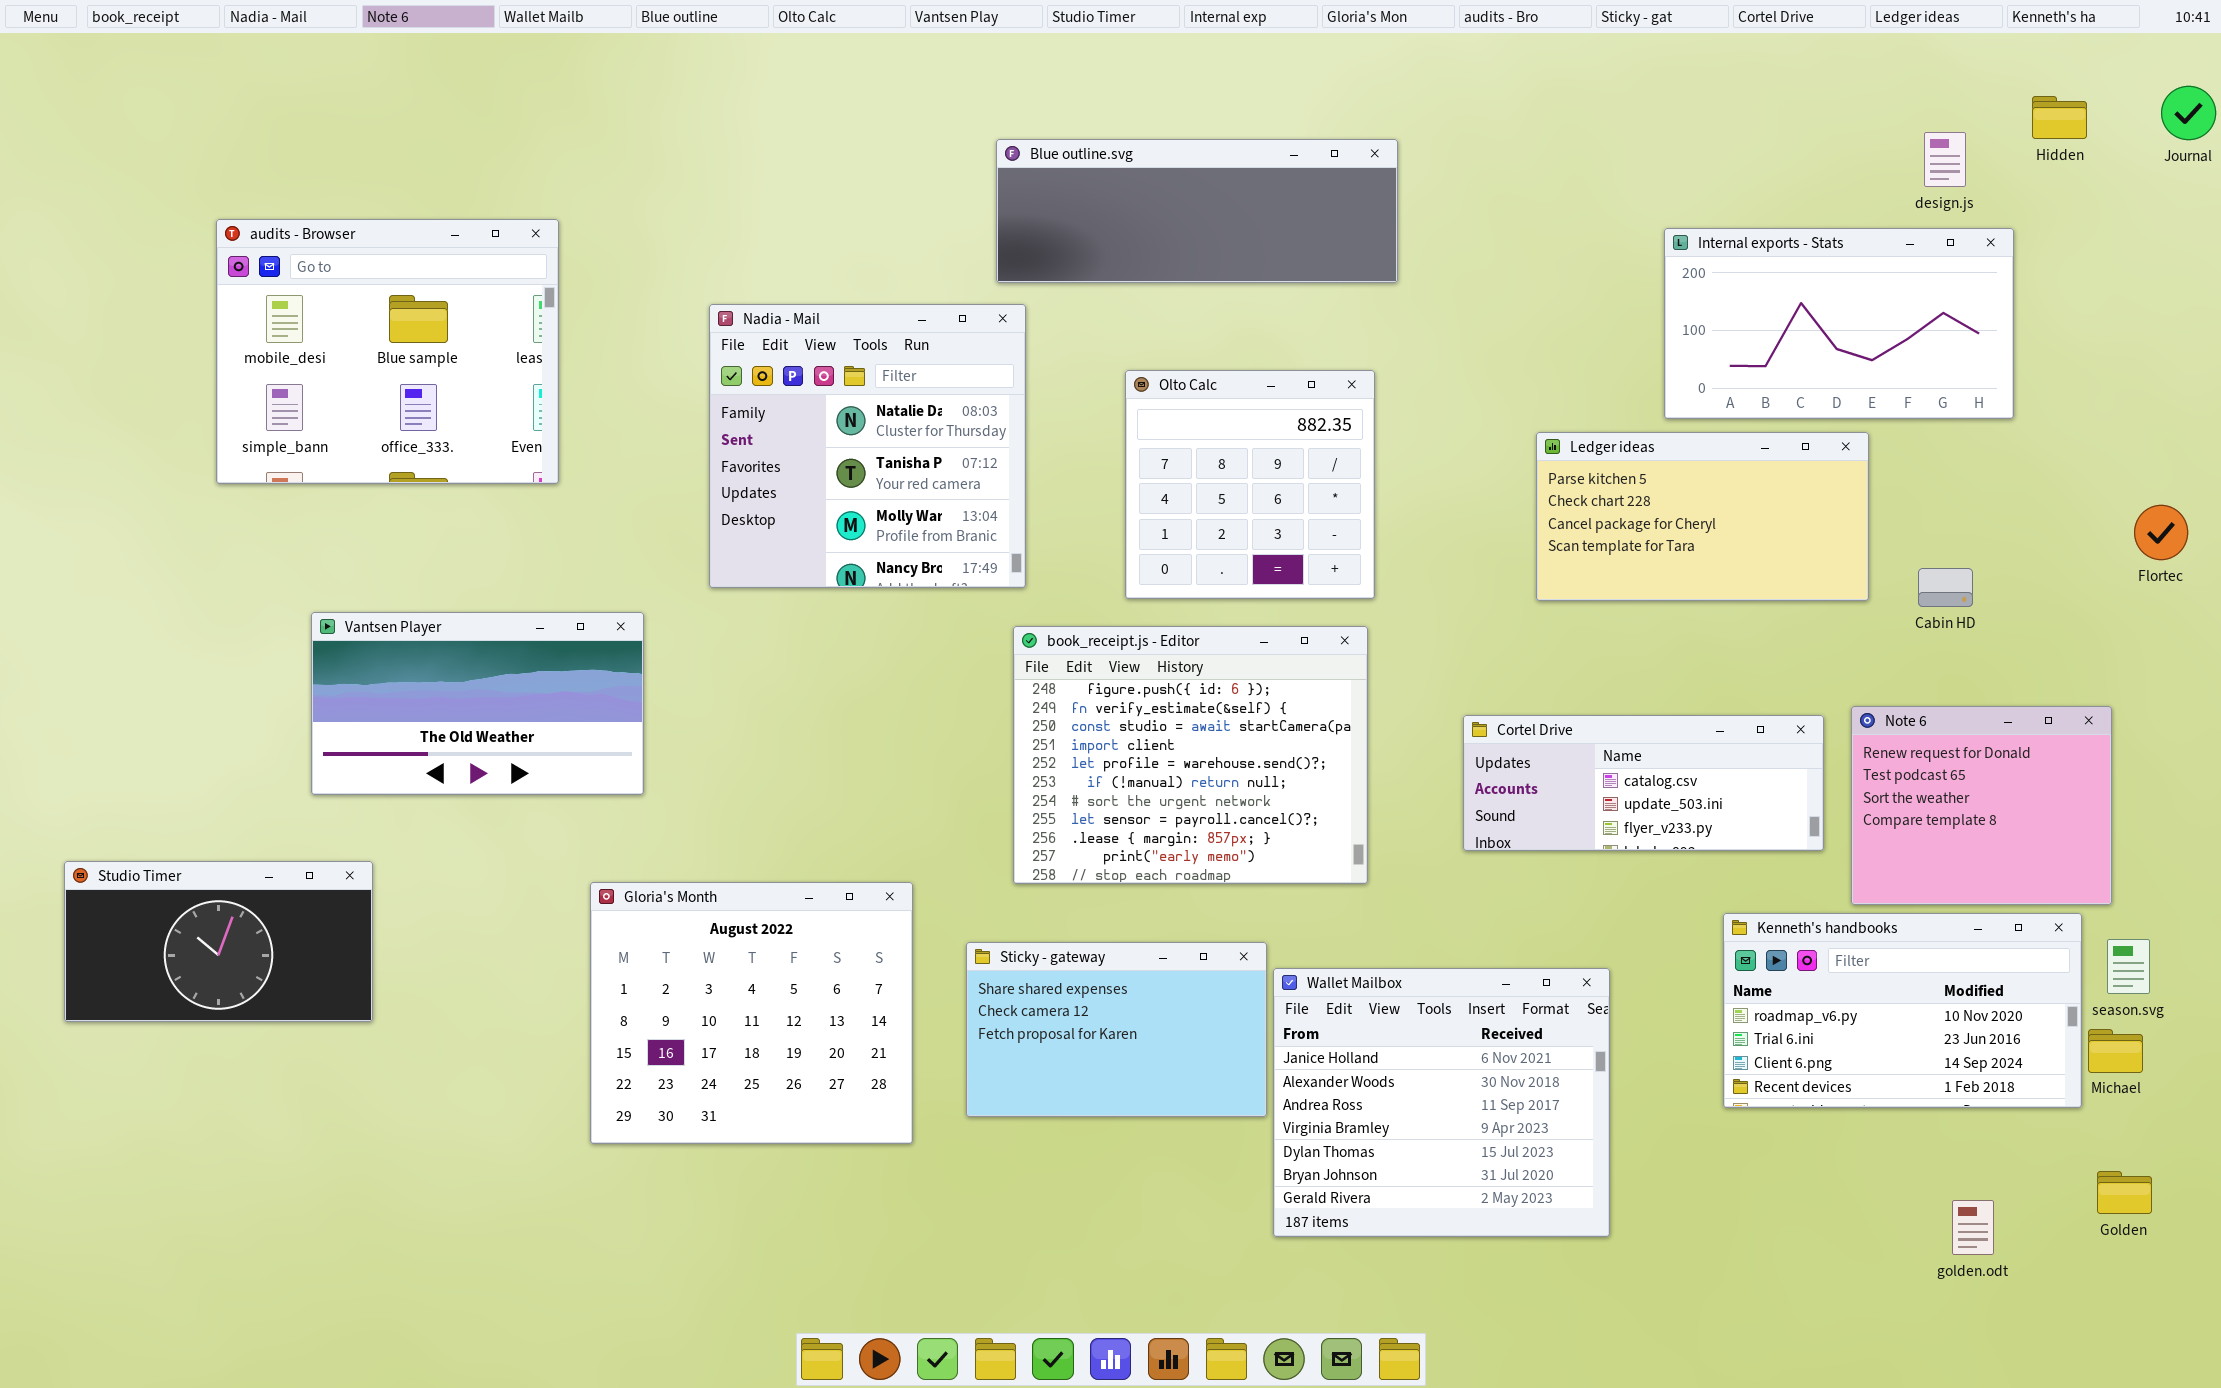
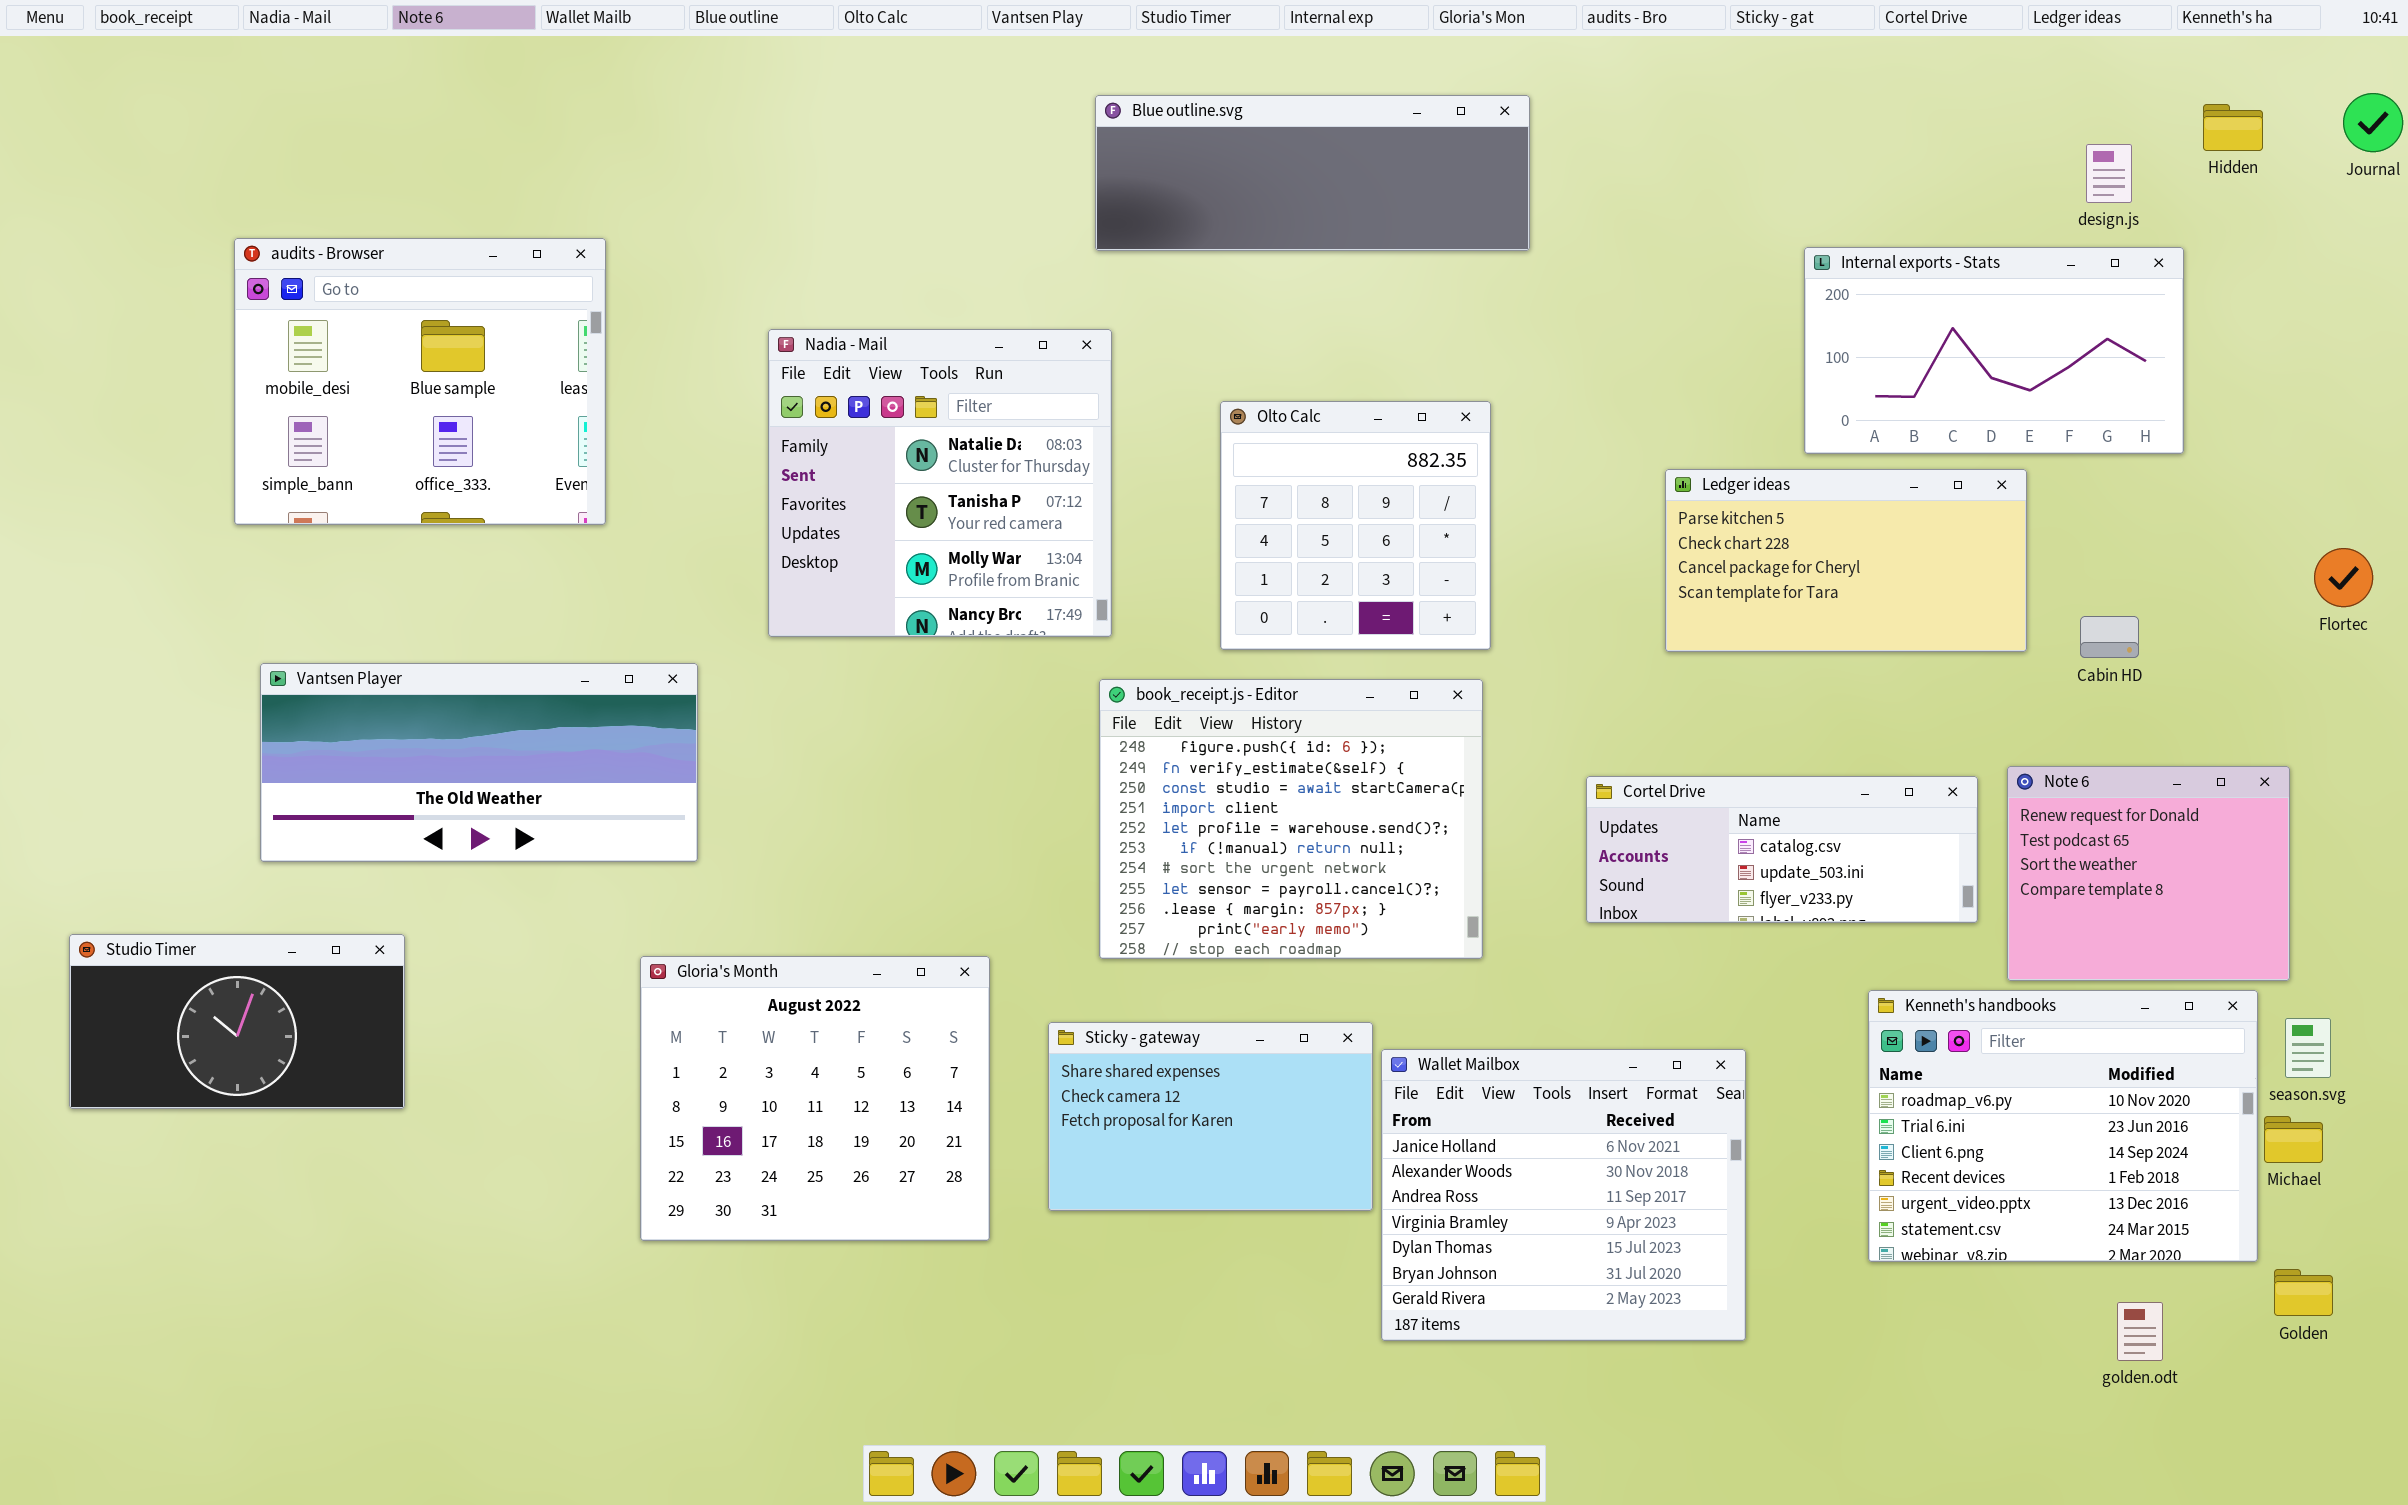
Blue outline.svg: [996,139,1398,283] -> [1095,95,1530,251], moved
Vantsen Player: [311,612,644,795] -> [260,663,698,862], resized
Kenneth's handbooks: [1723,913,2082,1108] -> [1868,990,2258,1262], resized

